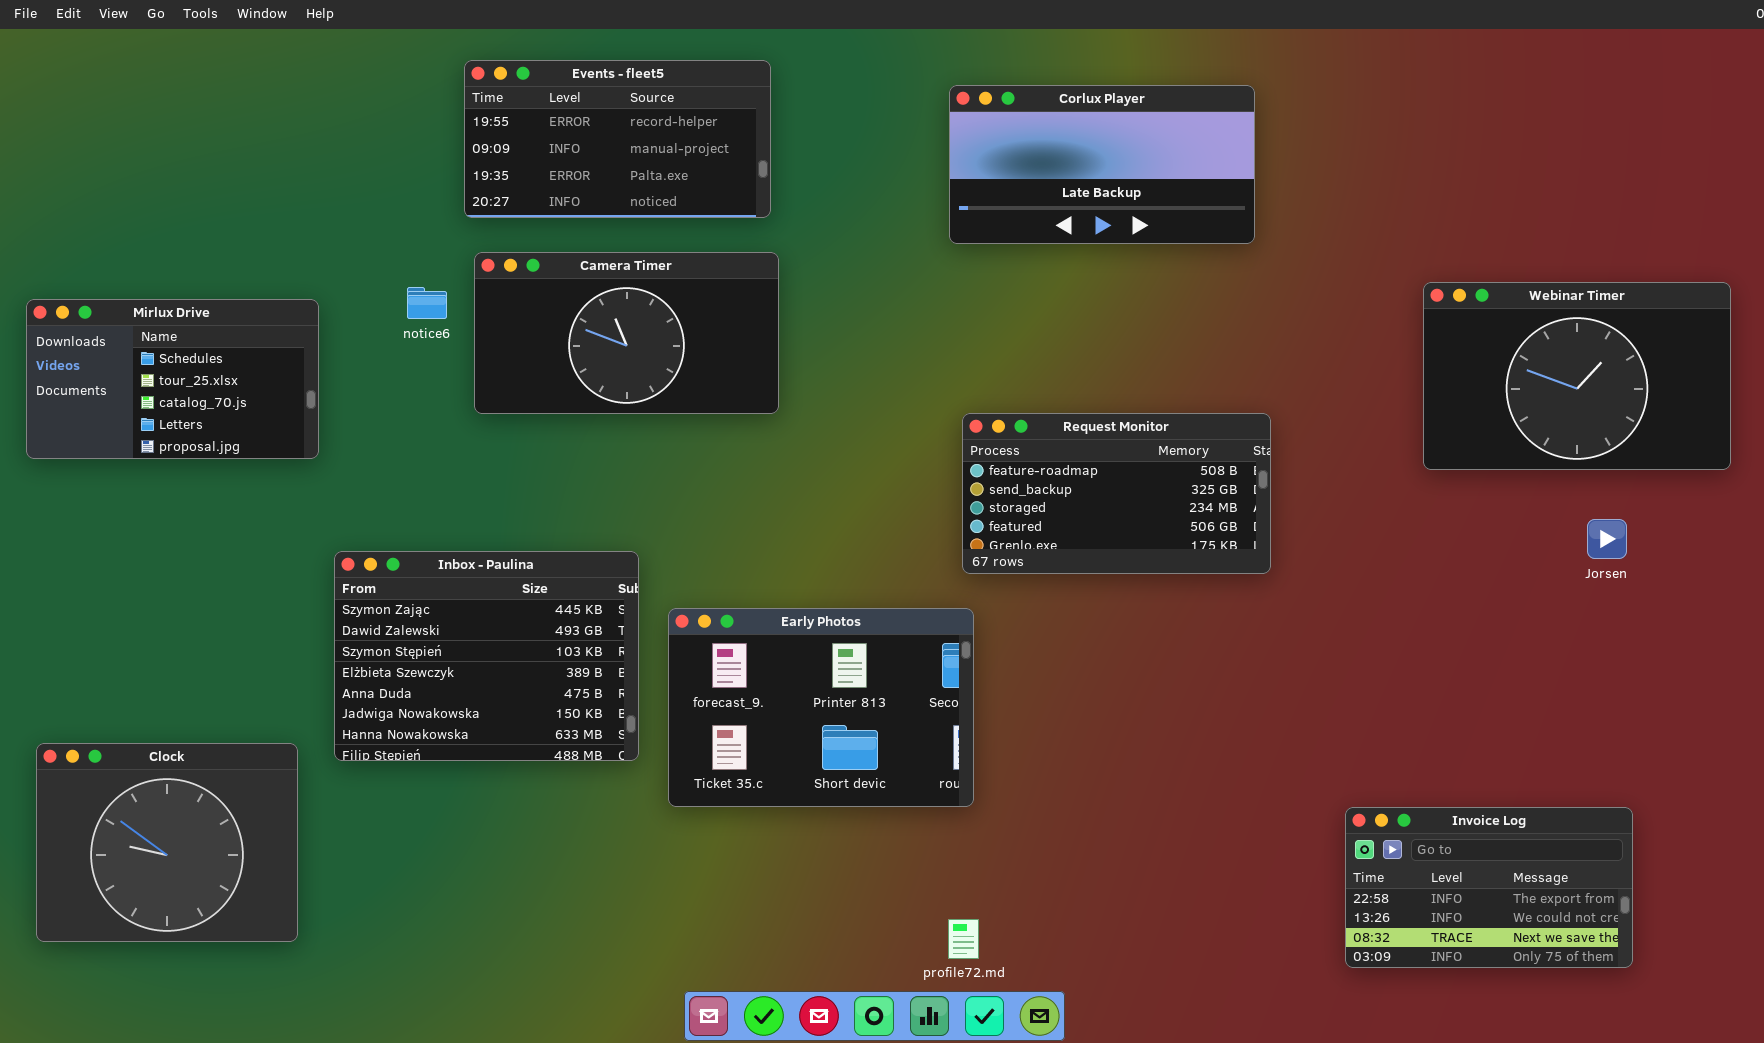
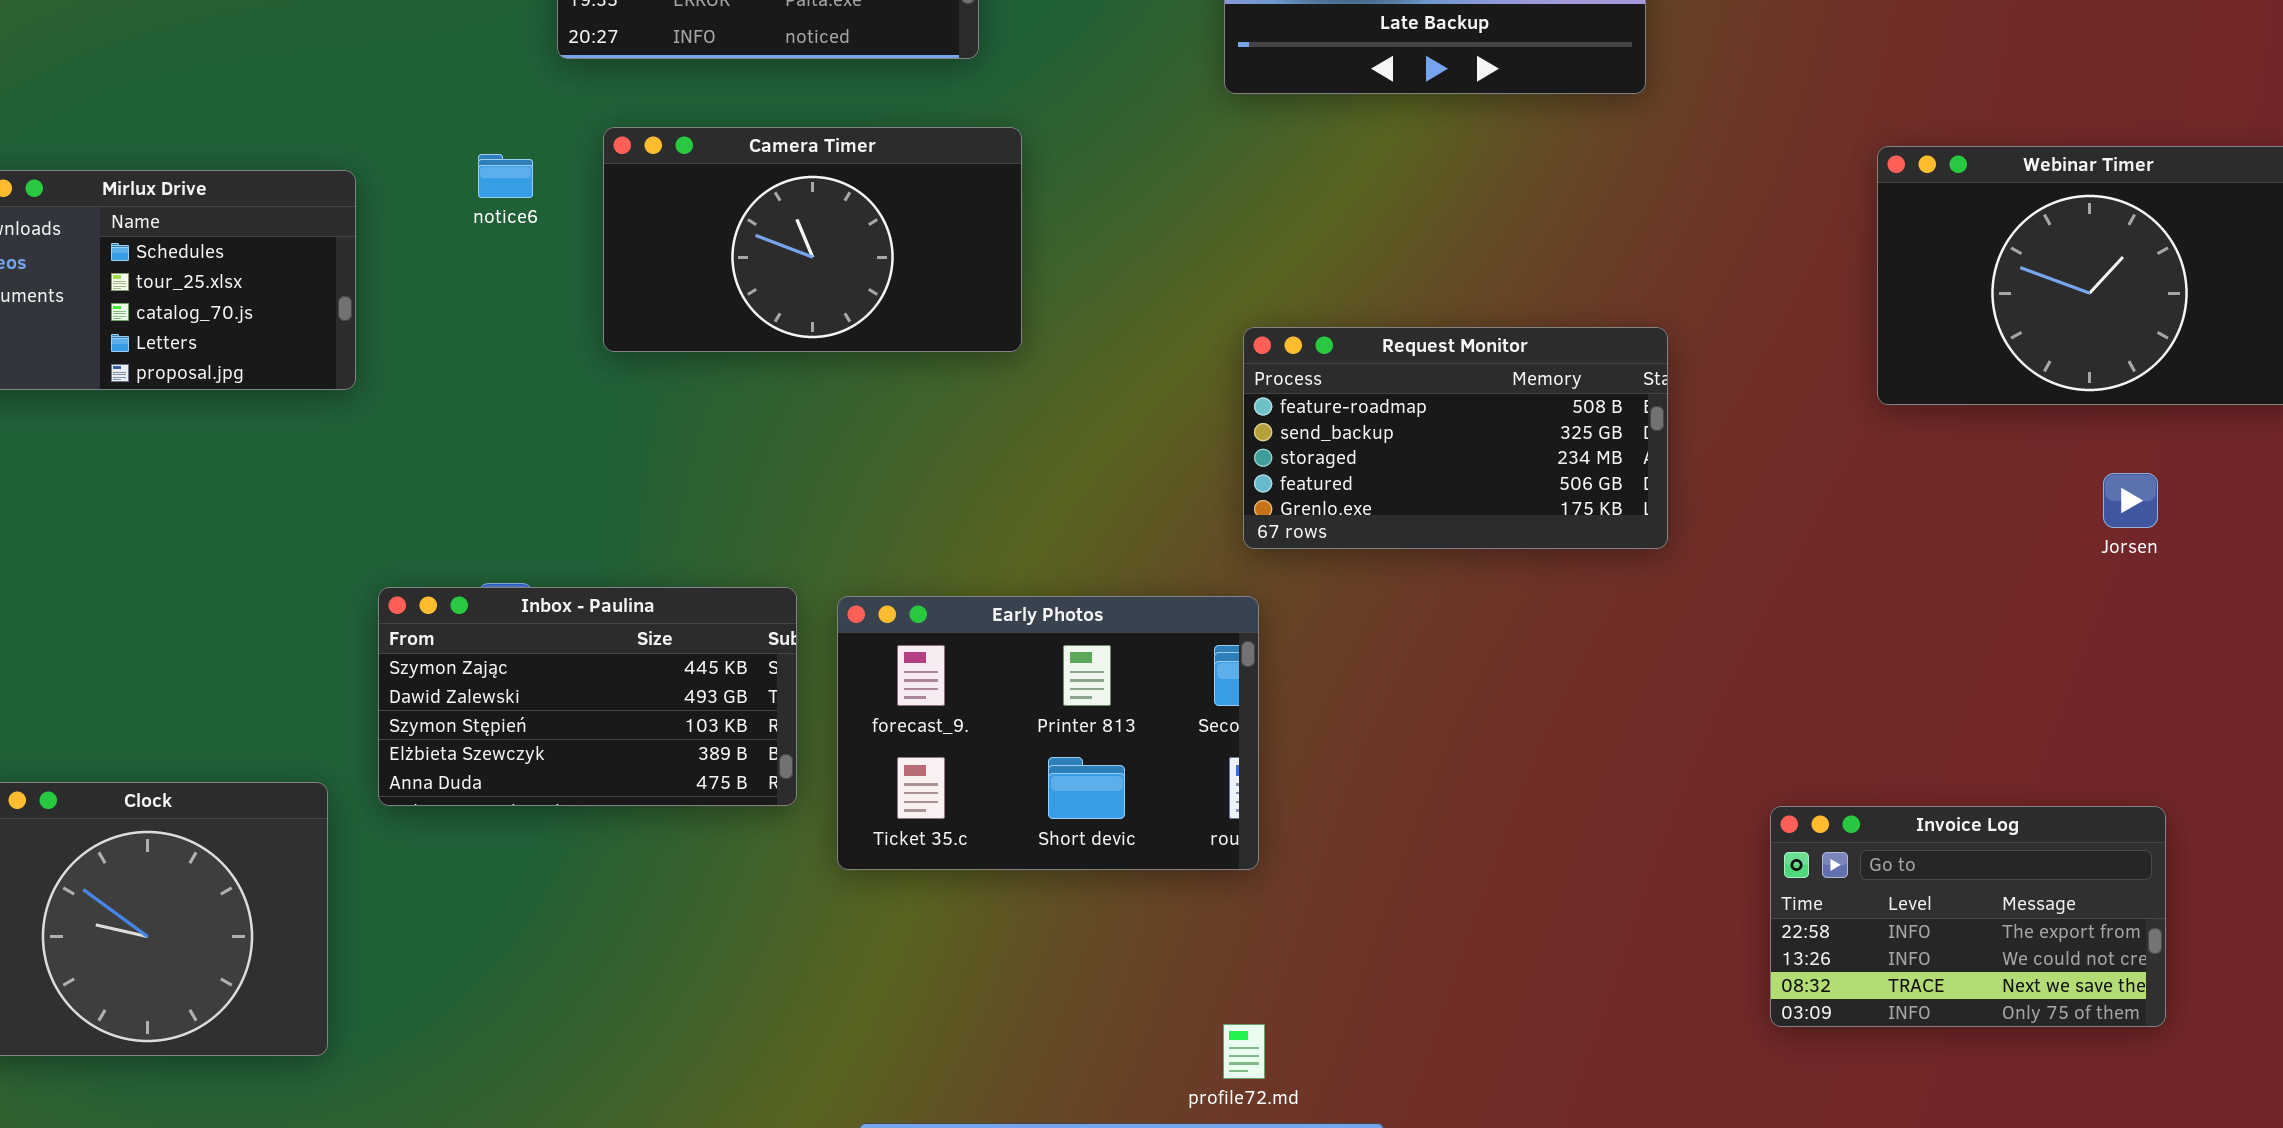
Camera Timer: [474,252,779,414] -> [603,127,1022,352], moved
Inbox - Paulina: [334,551,639,761] -> [378,587,797,806], resized
Invoice Log: [1345,807,1633,968] -> [1770,806,2166,1027], moved

